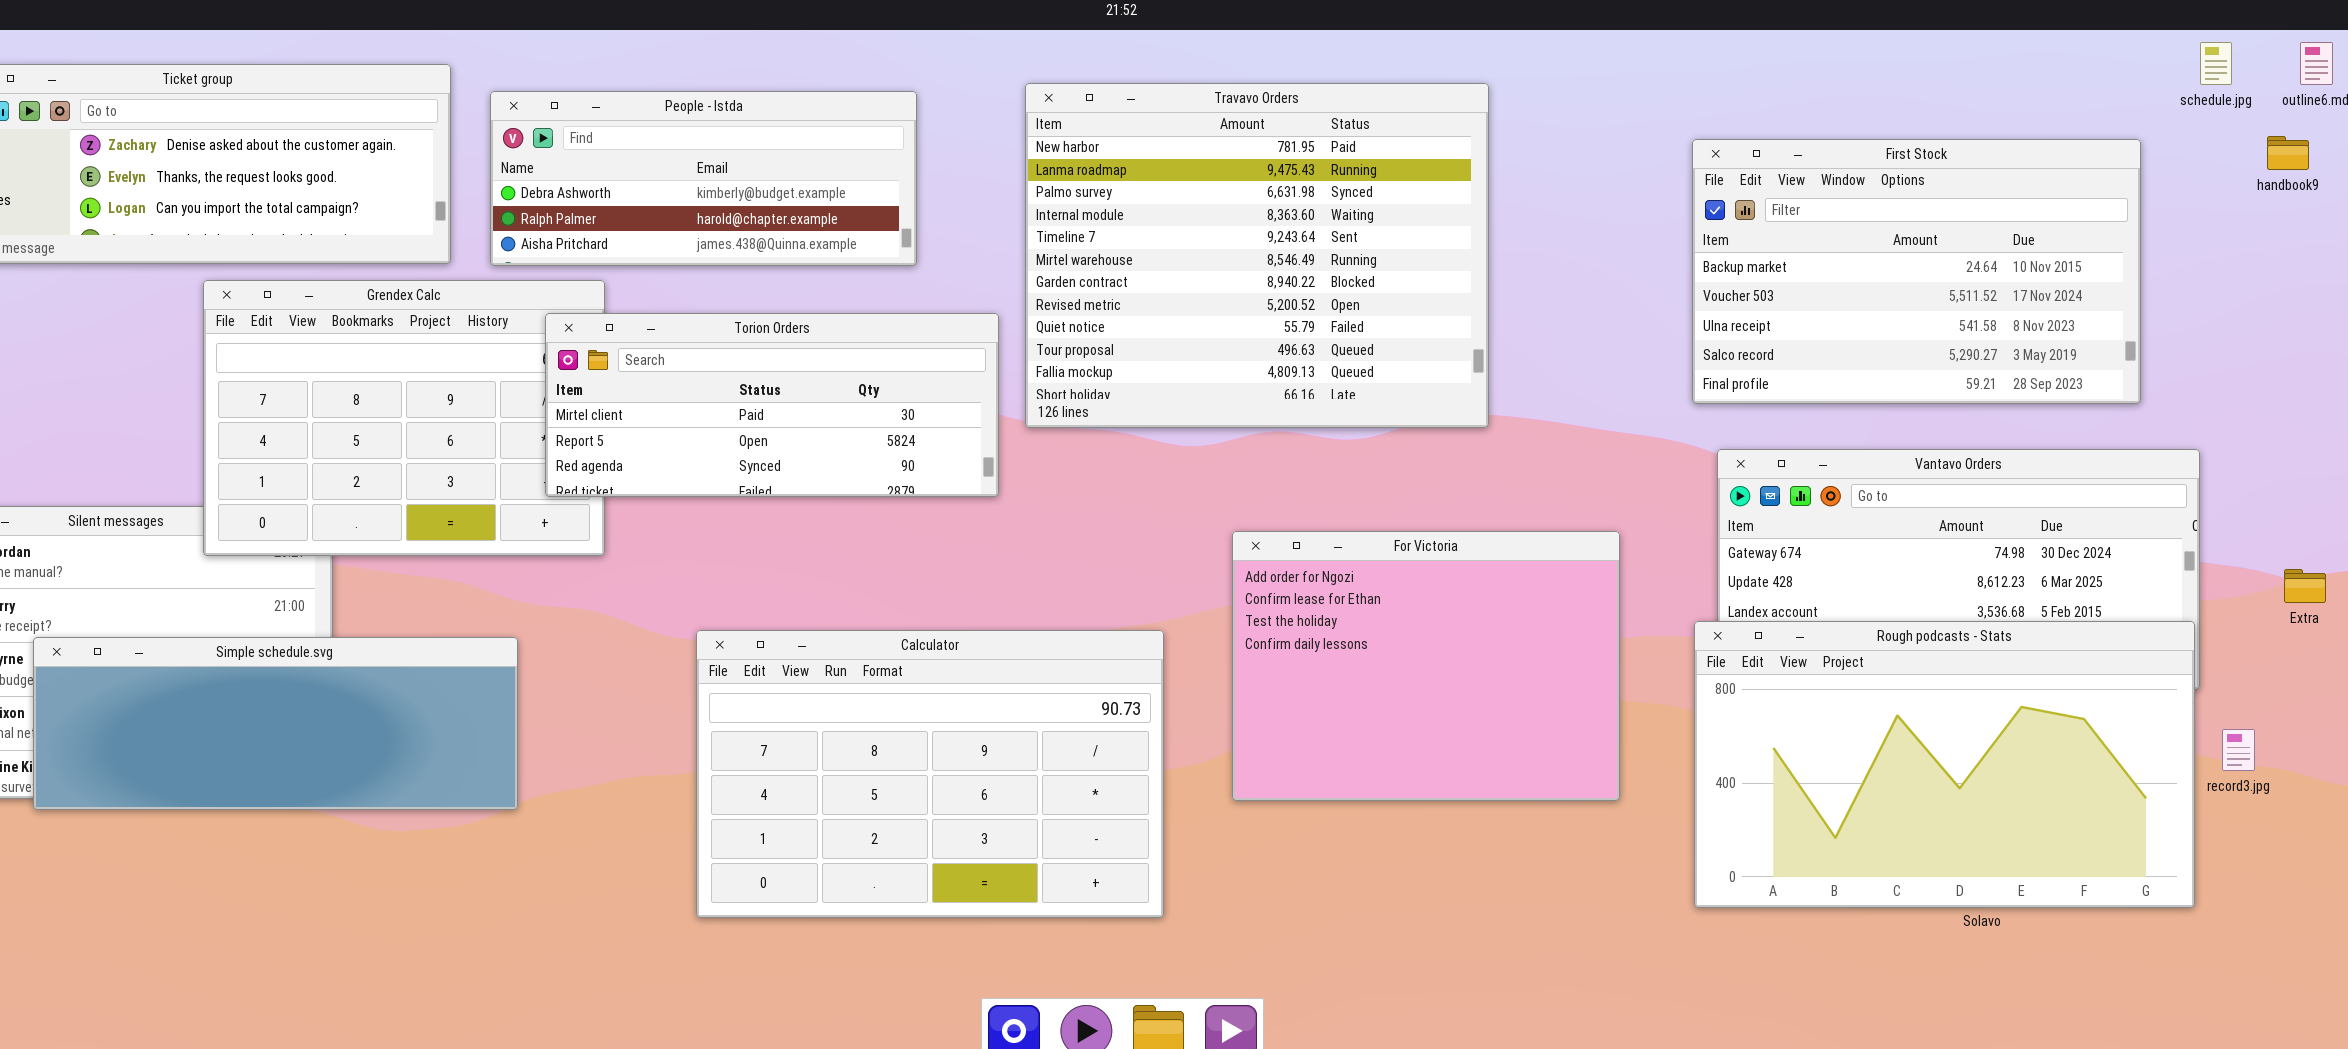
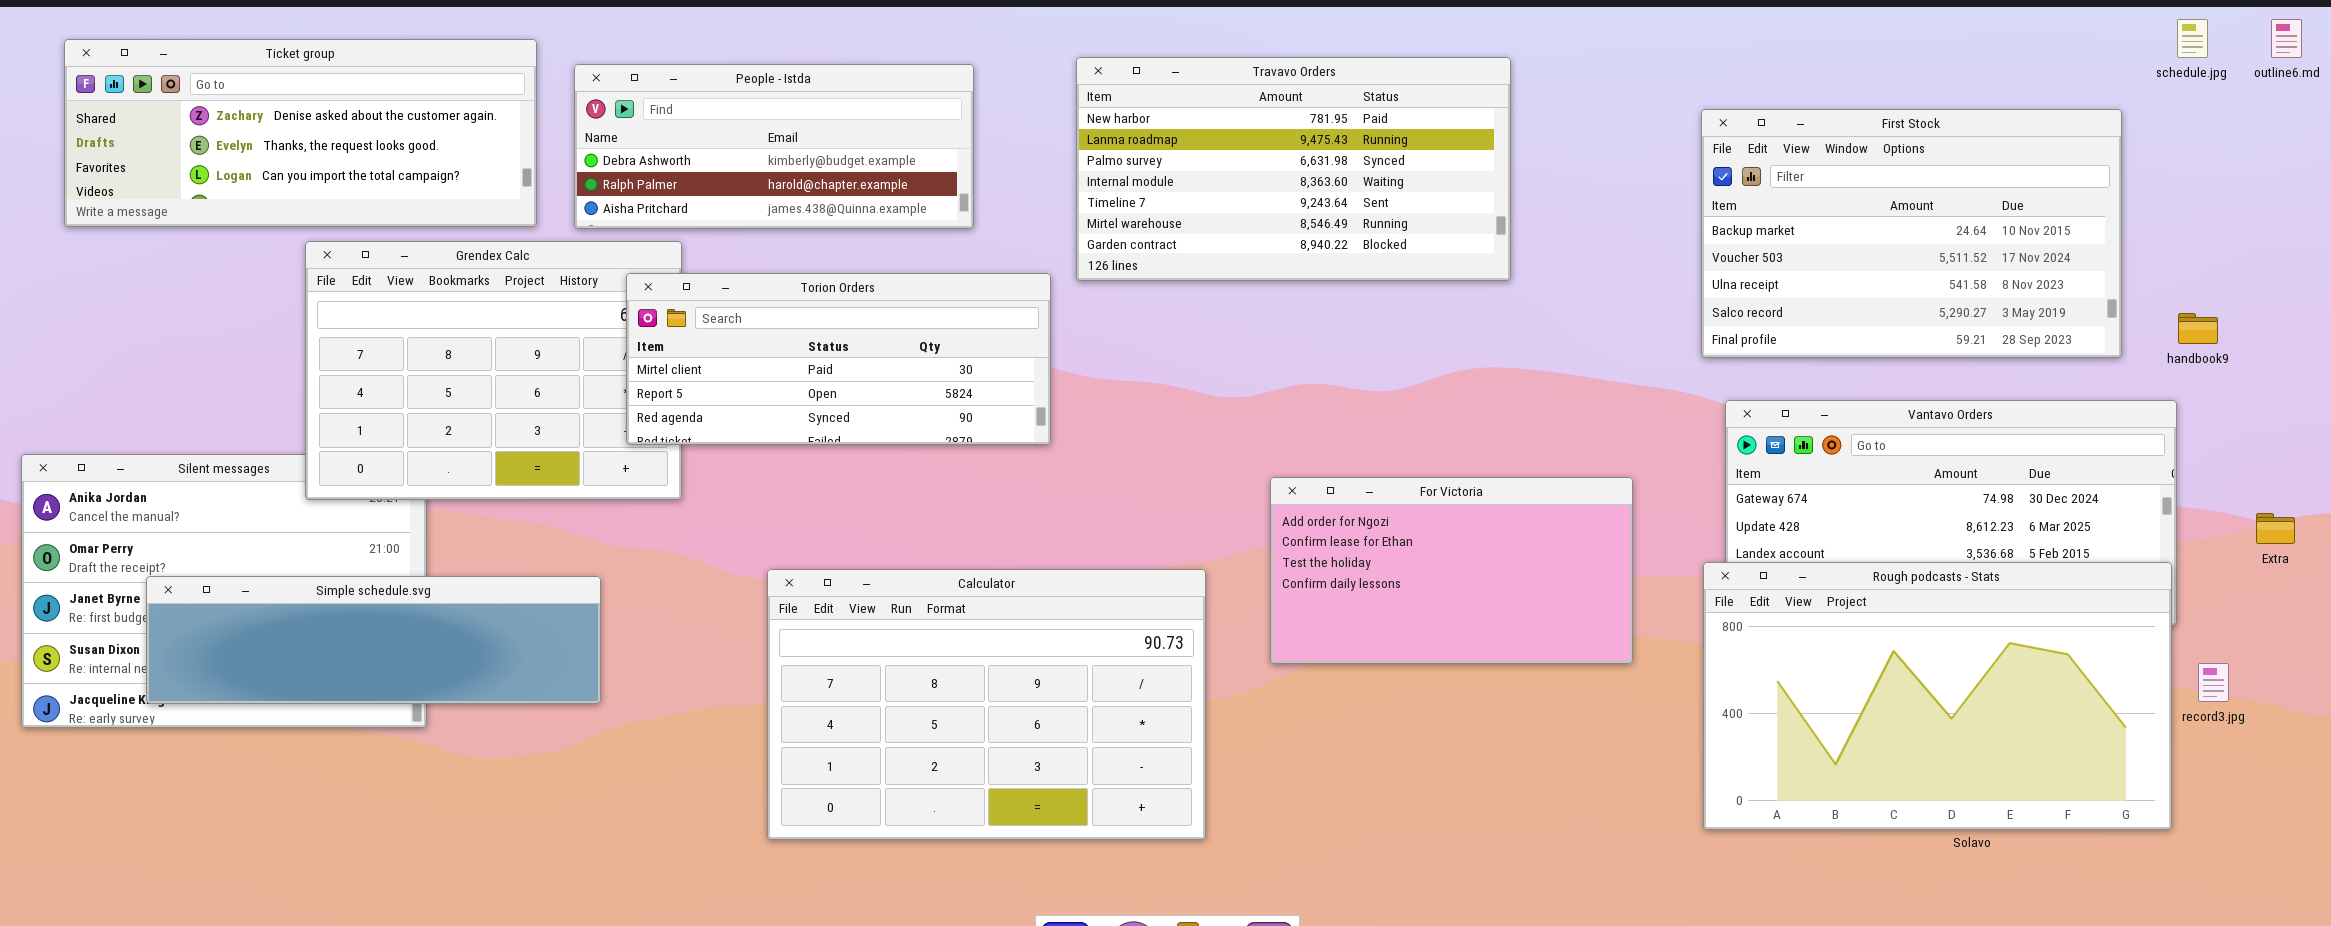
Travavo Orders: [1025,83,1489,428] -> [1076,57,1511,281], resized
handbook9: [2267,136,2309,170] -> [2178,313,2218,344], moved
For Victoria: [1232,531,1620,801] -> [1270,477,1633,664], resized
Simple schedule.svg: [33,637,518,810] -> [146,576,601,704], resized

